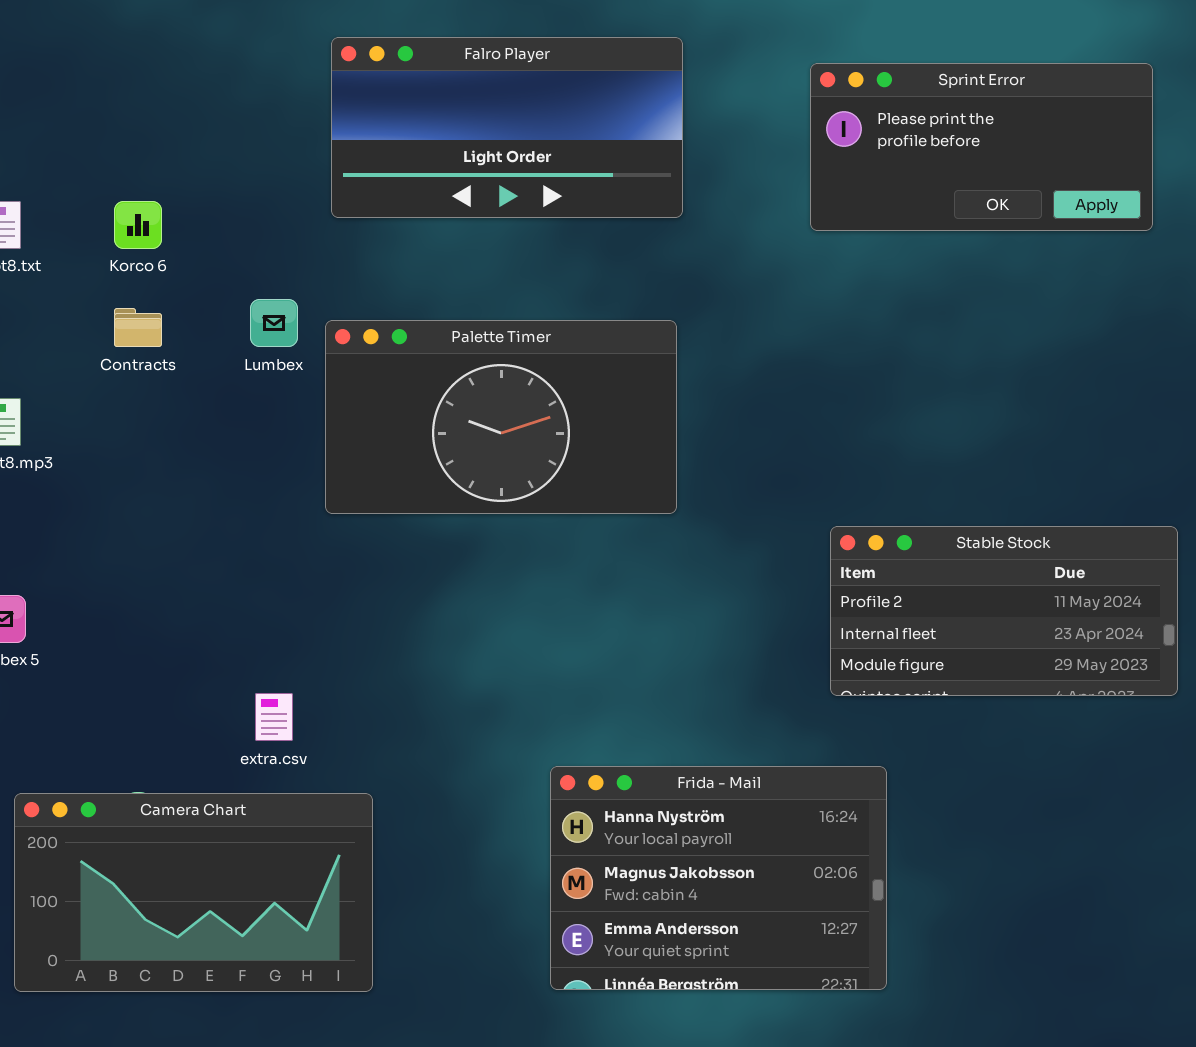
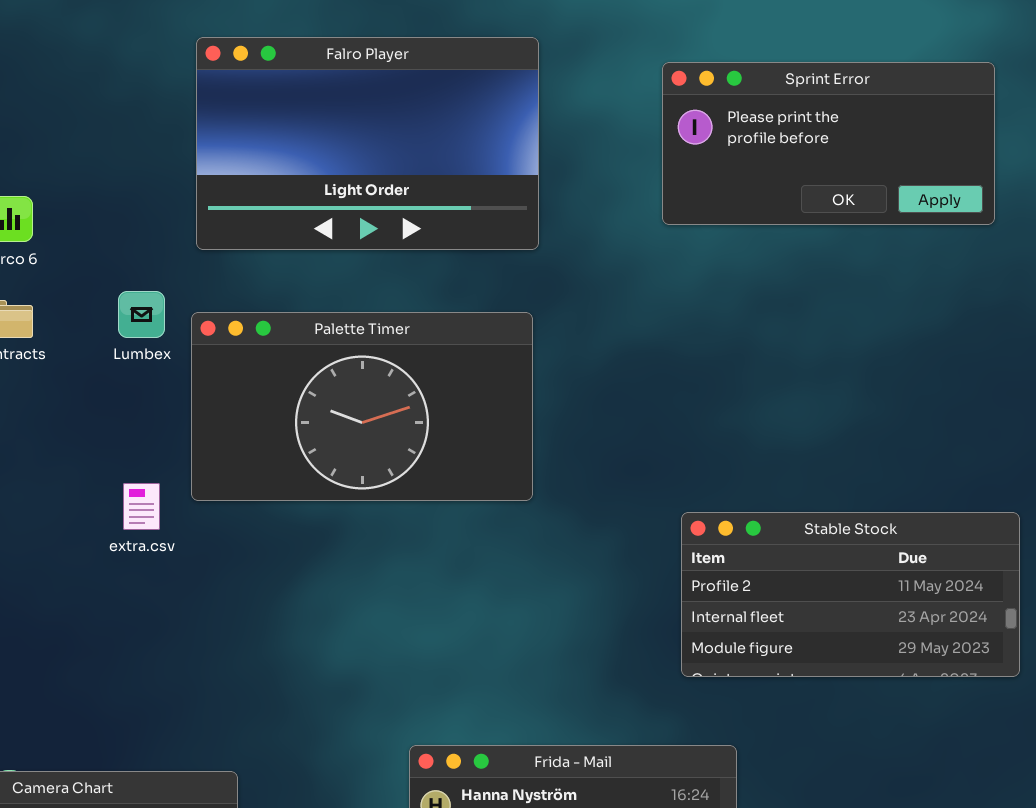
Falro Player: [331,37,683,218] -> [196,37,539,250], resized
extra.csv: [255,693,293,741] -> [123,483,160,530], moved

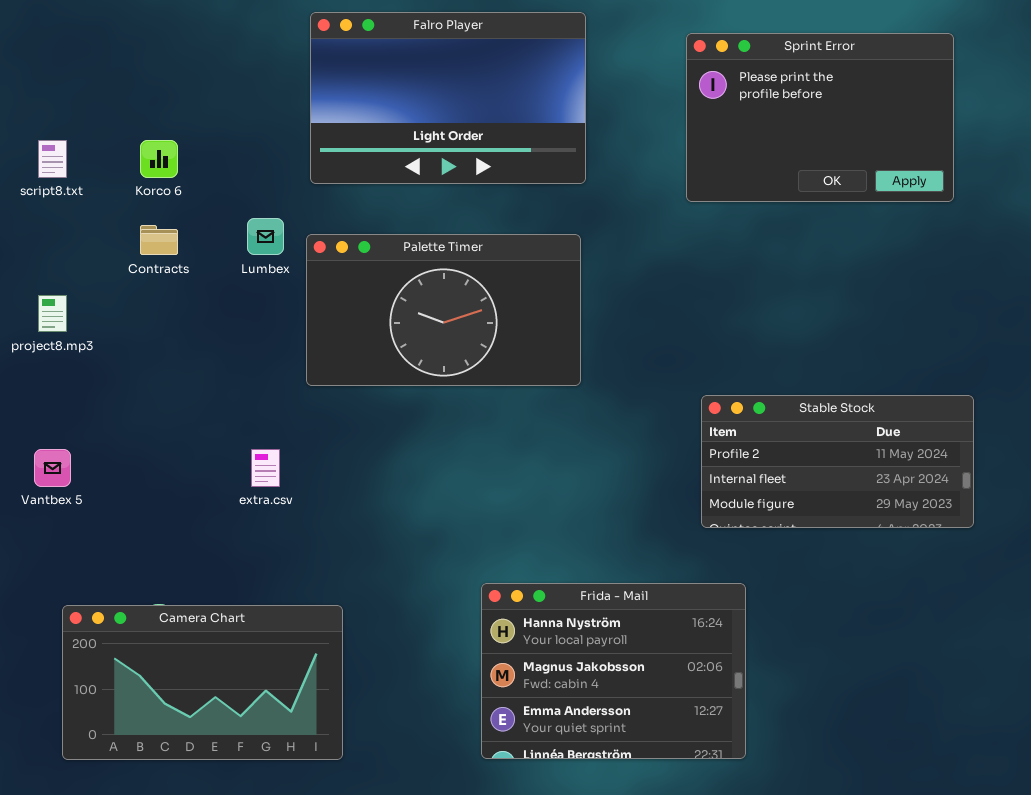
Sprint Error: [662,62,995,225] -> [686,33,954,202], resized
extra.csv: [123,483,160,530] -> [251,449,280,487], moved

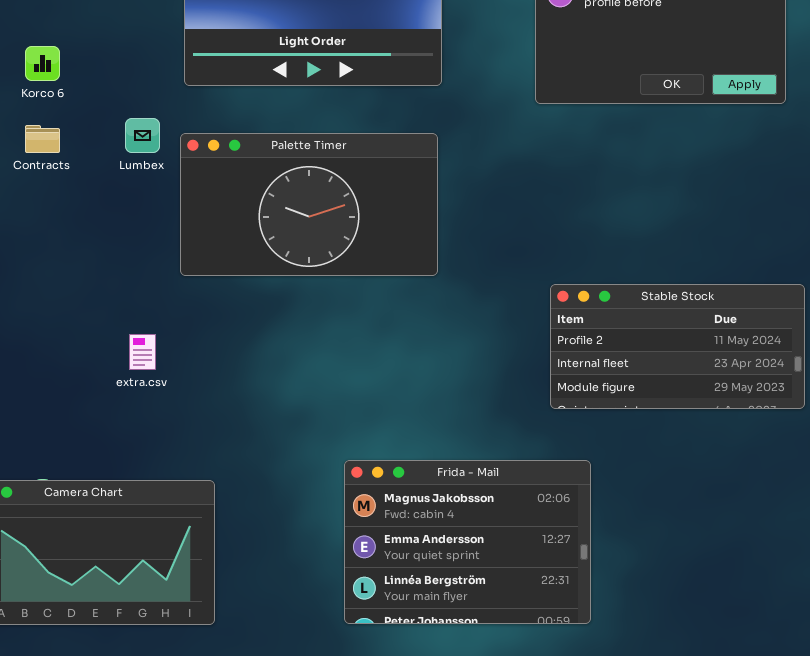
Frida - Mail: [481,583,746,759] -> [344,460,591,624], scrolled down 1 row

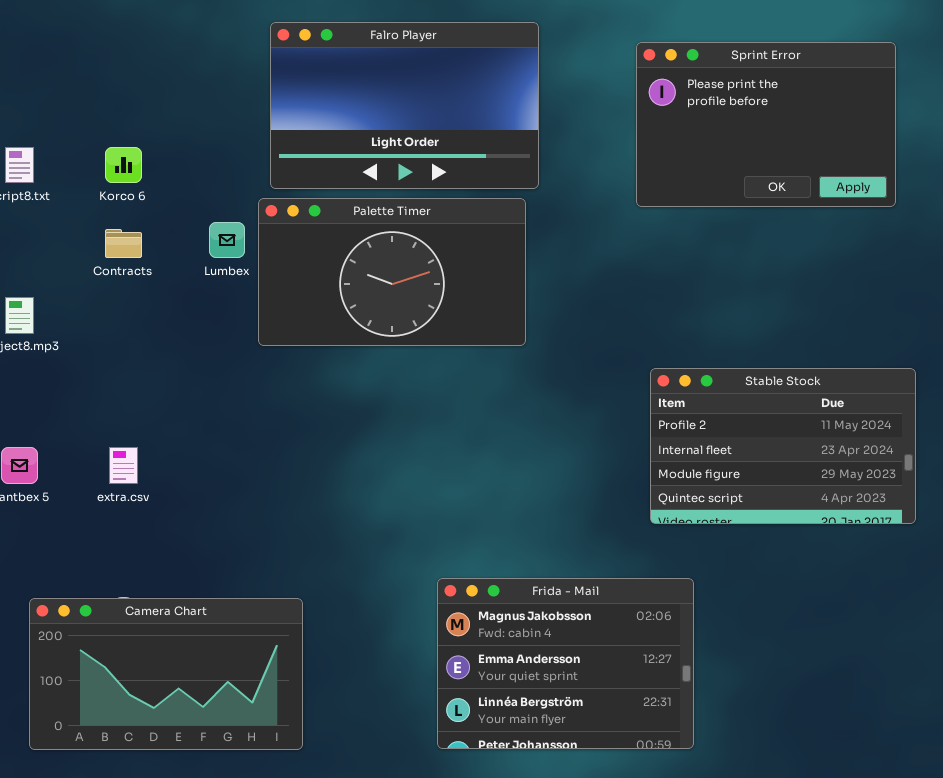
Palette Timer: [180,133,438,276] -> [258,198,526,346], moved
Stable Stock: [550,284,805,409] -> [650,368,916,524], resized
extra.csv: [129,334,156,370] -> [109,447,138,484], moved

